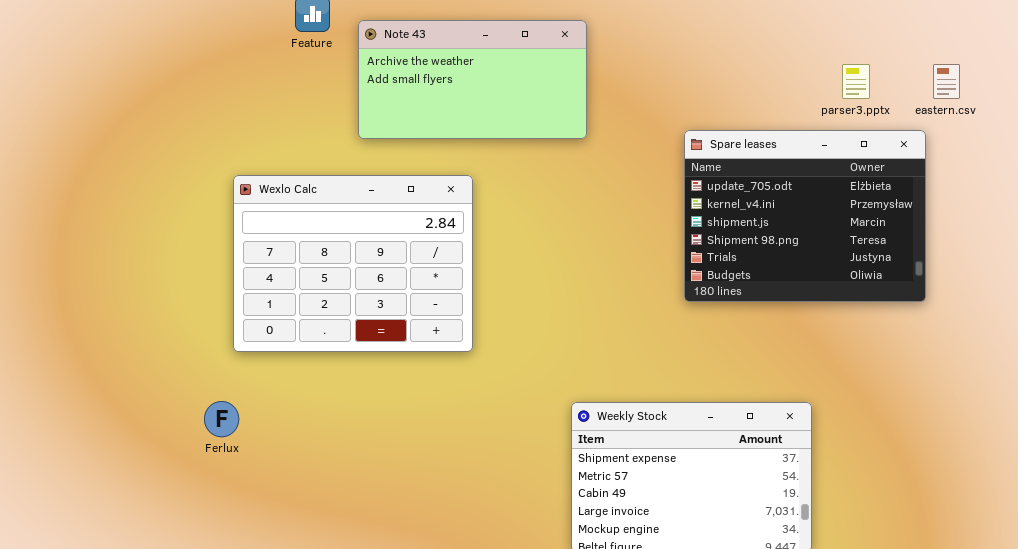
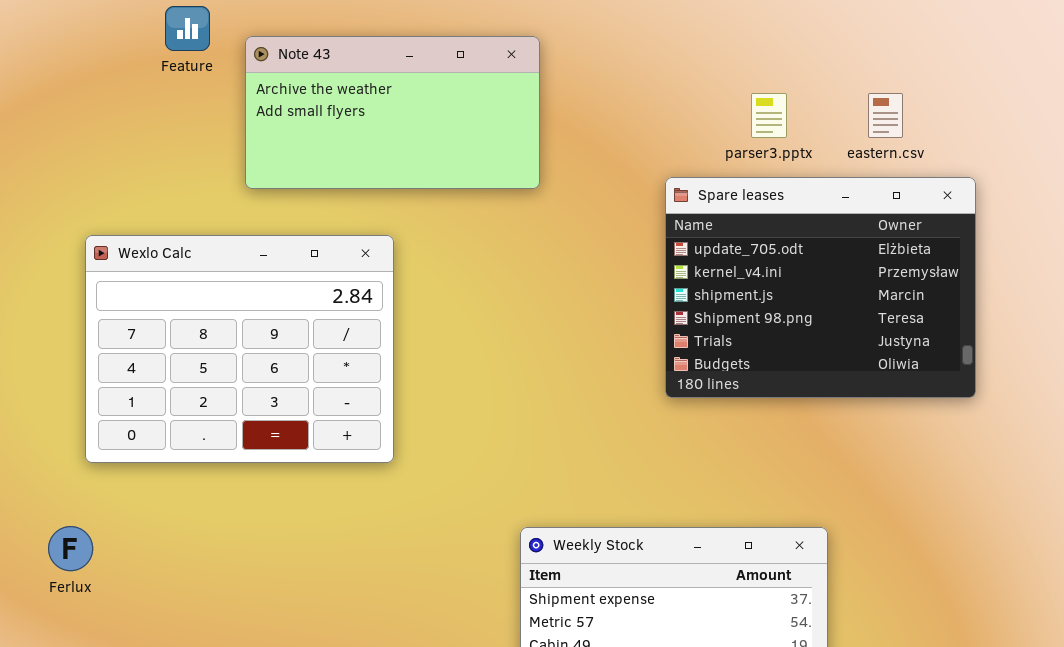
parser3.pptx: [842,64,870,99] -> [751,93,787,138], moved
eastern.csv: [933,64,960,99] -> [868,93,903,138], moved

